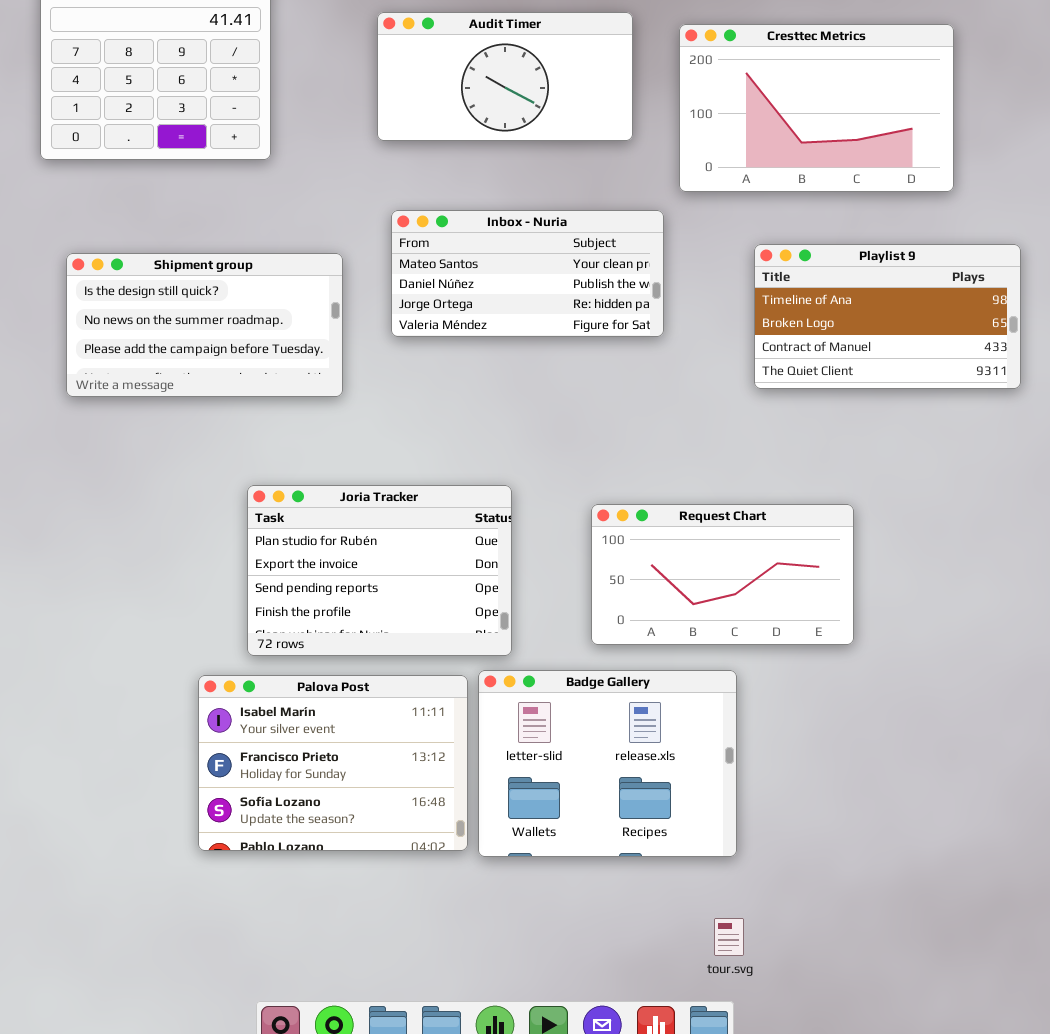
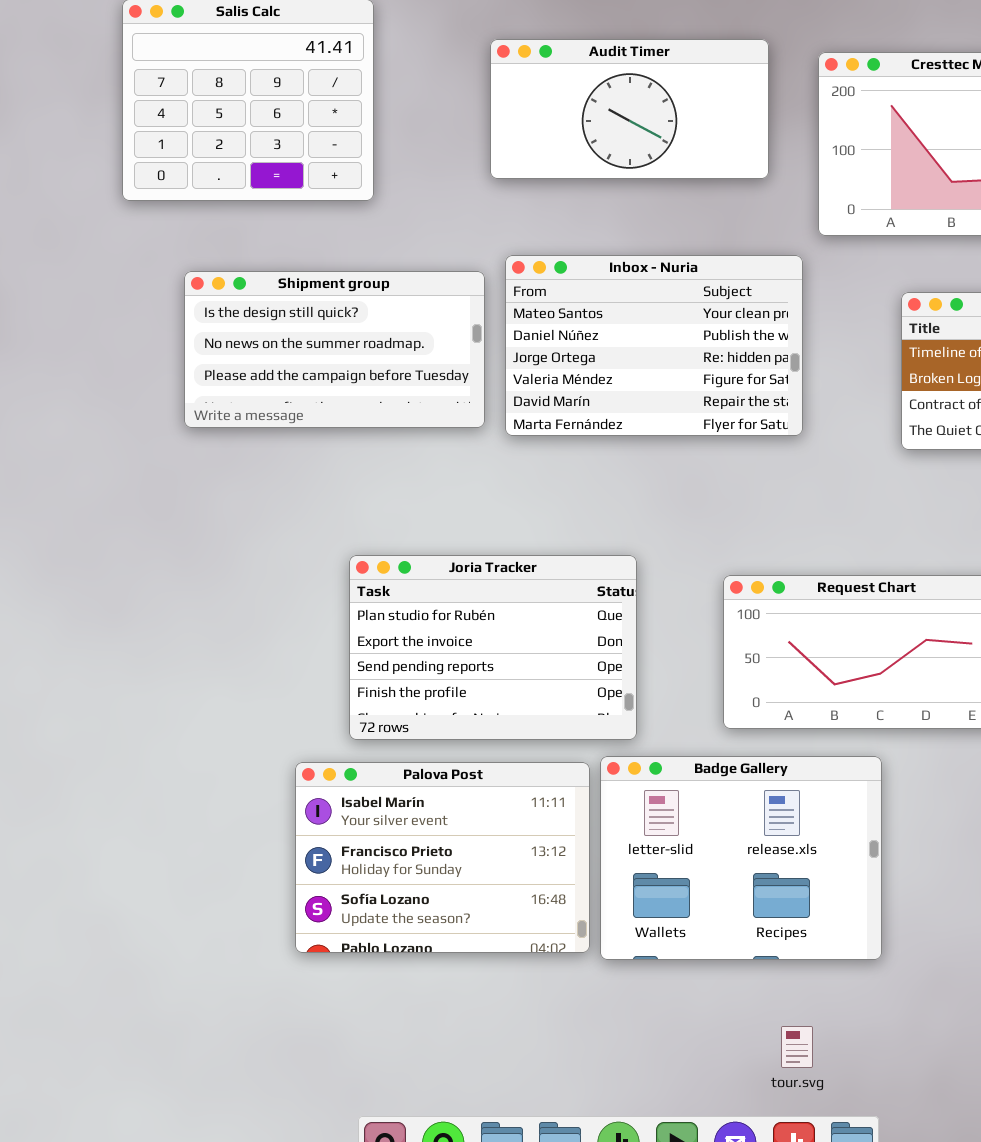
Inbox - Nuria: [391,210,664,337] -> [505,255,803,436], resized
Shipment group: [66,253,343,397] -> [184,271,485,428], moved
tour.svg: [714,918,744,956] -> [781,1026,813,1068], moved

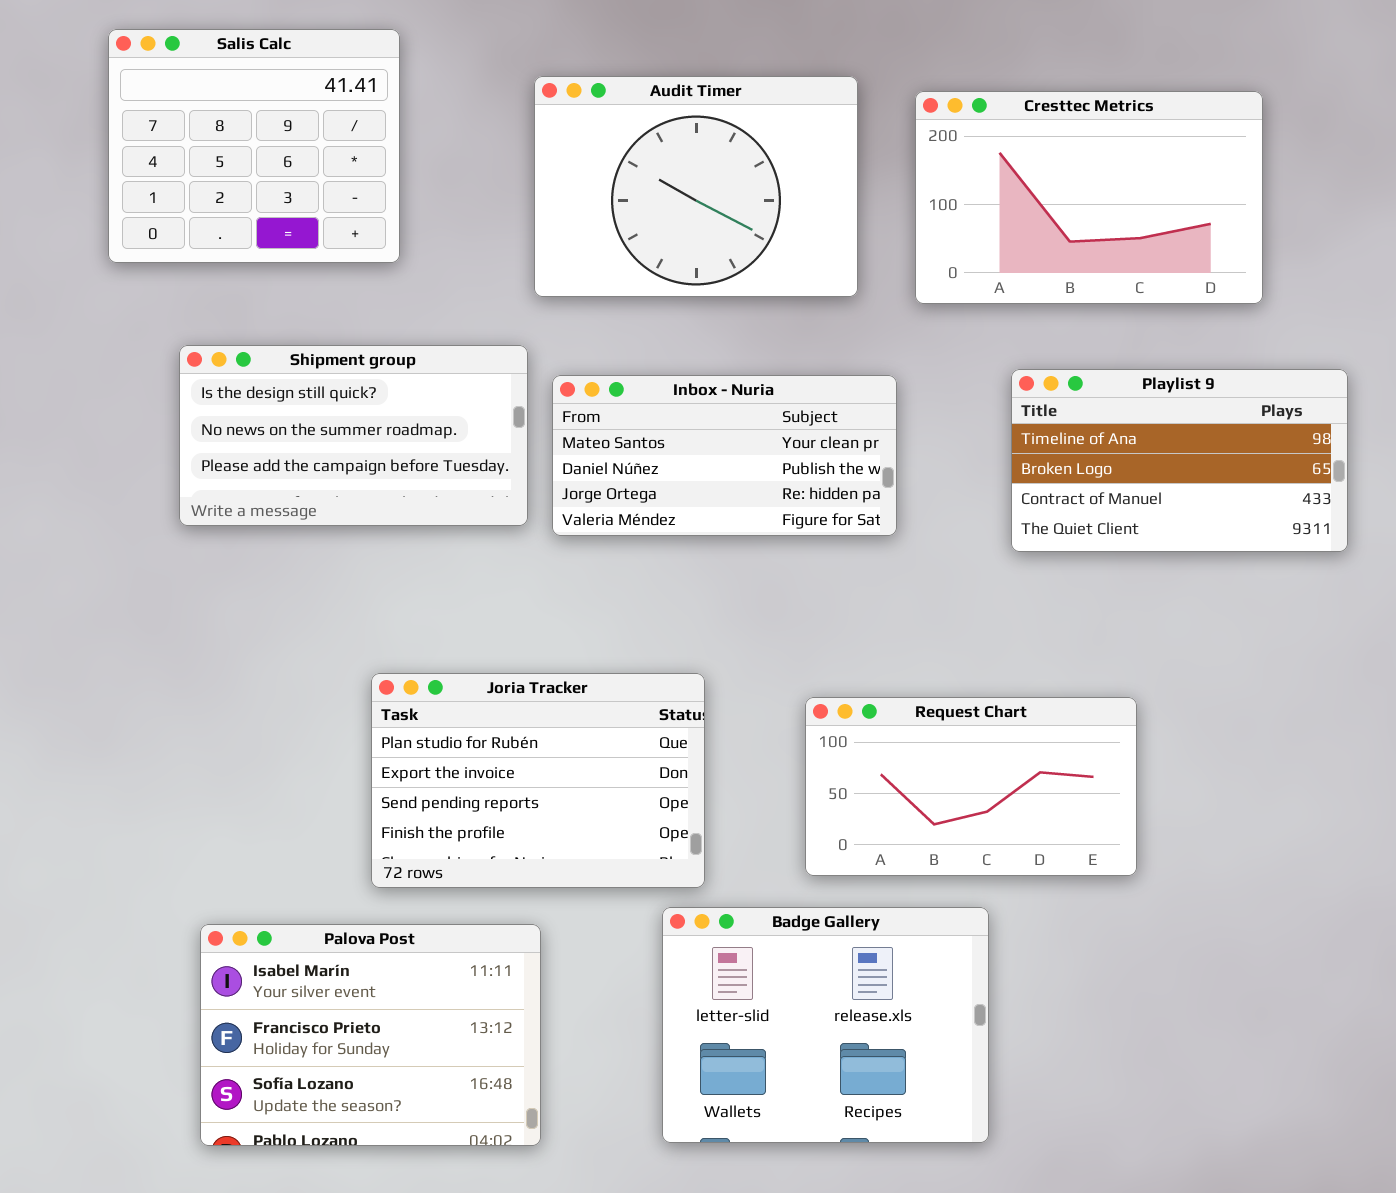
Audit Timer: [490,39,769,179] -> [534,76,858,297], resized
Inbox - Nuria: [505,255,803,436] -> [552,375,897,536], resized
Palova Post: [295,762,590,953] -> [200,924,541,1146], moved

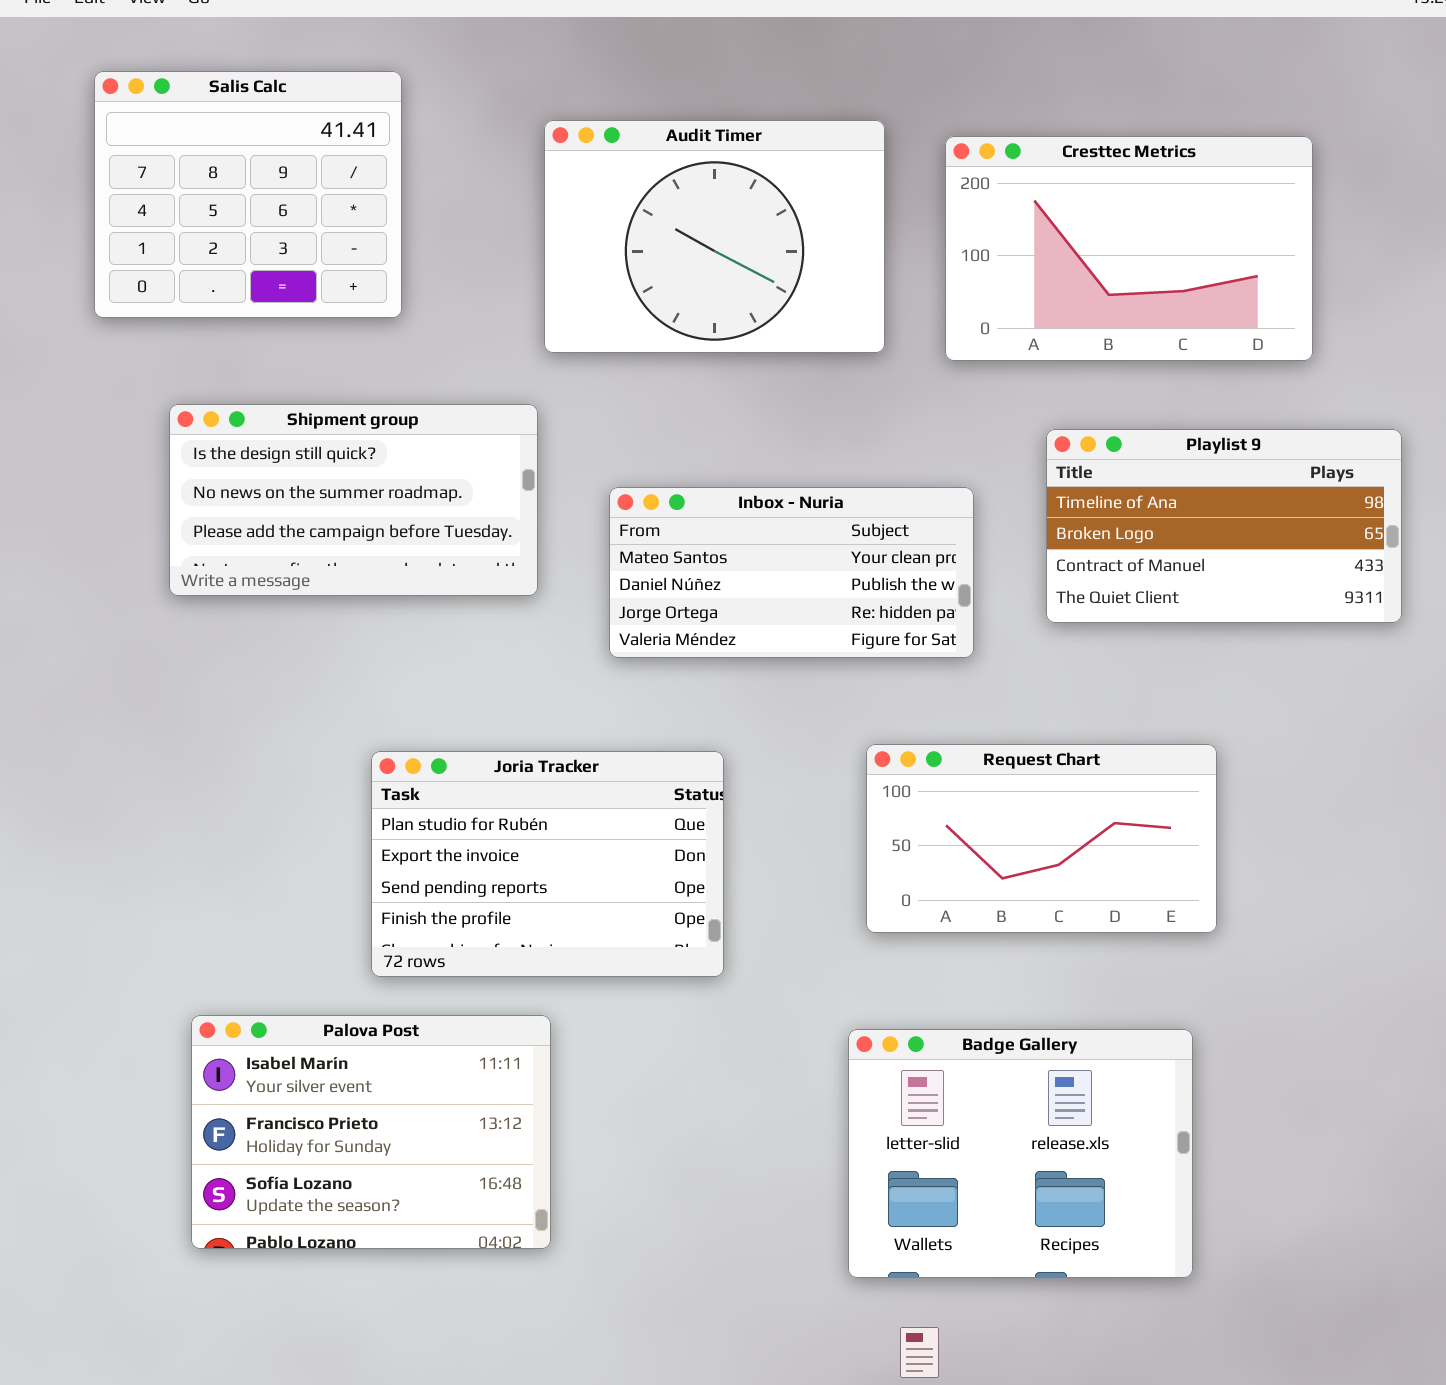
Inbox - Nuria: [552,375,897,536] -> [609,487,974,658], moved
Request Chart: [805,697,1137,876] -> [866,744,1217,933], moved
Badge Gallery: [662,907,989,1143] -> [848,1029,1193,1278], moved

